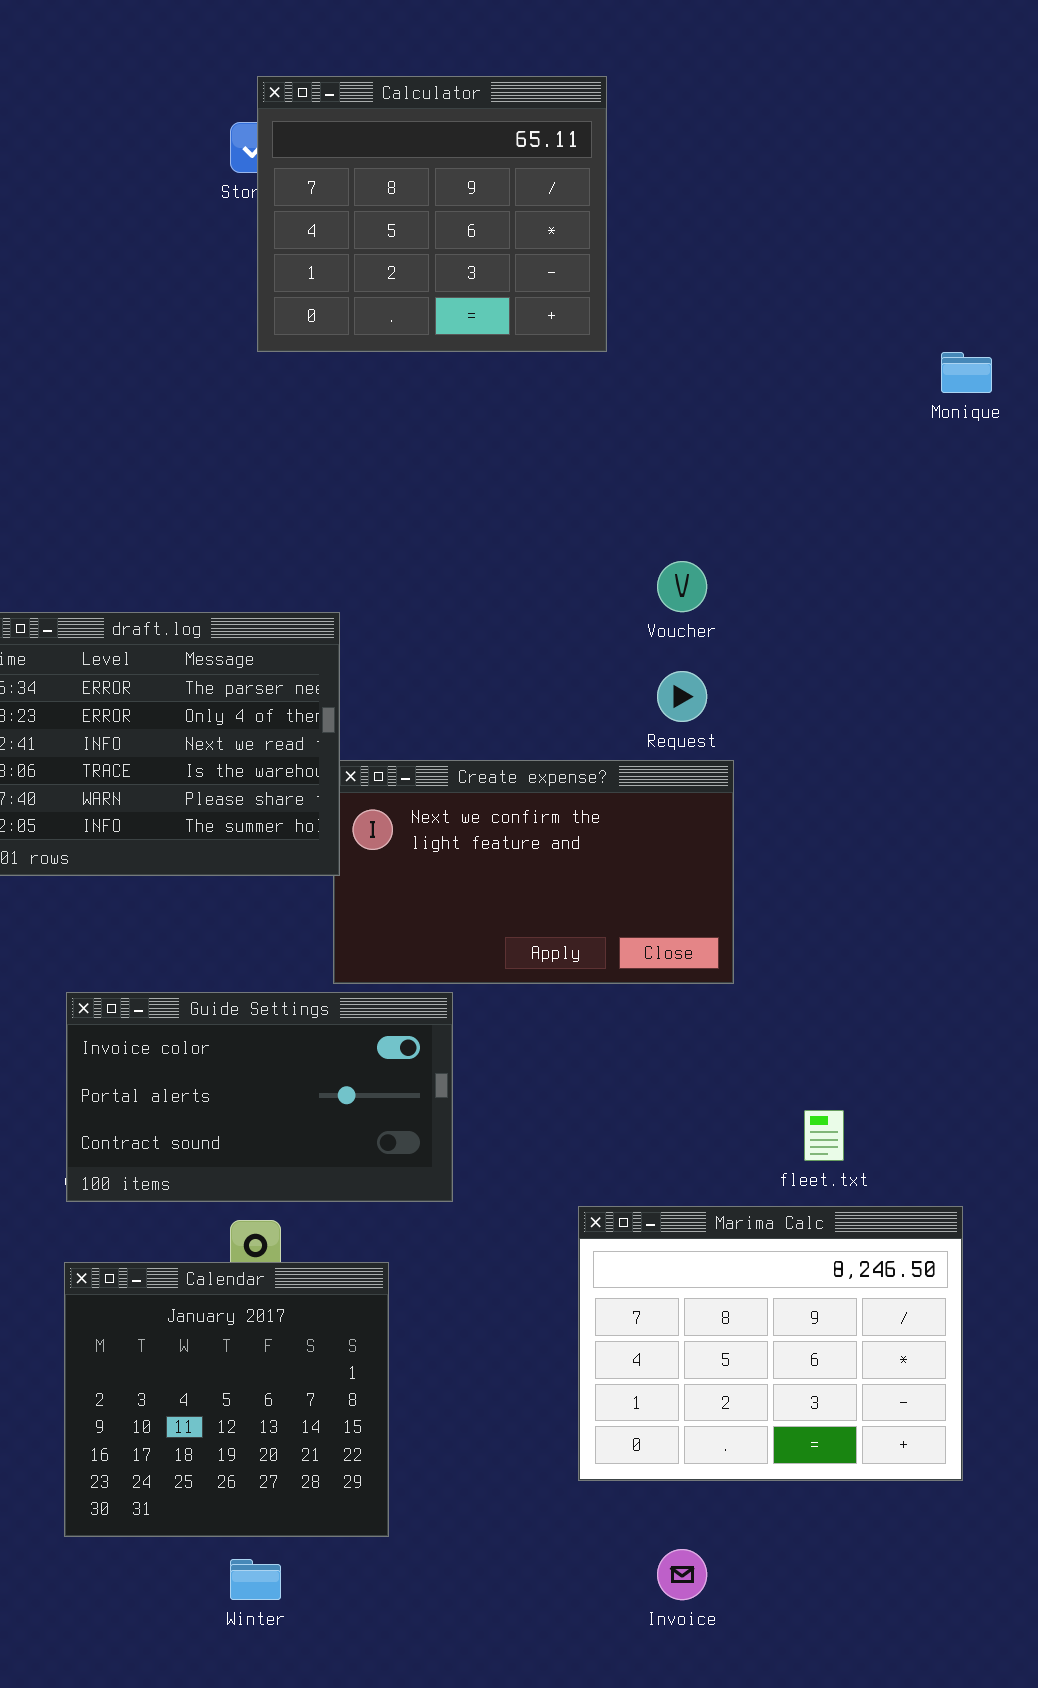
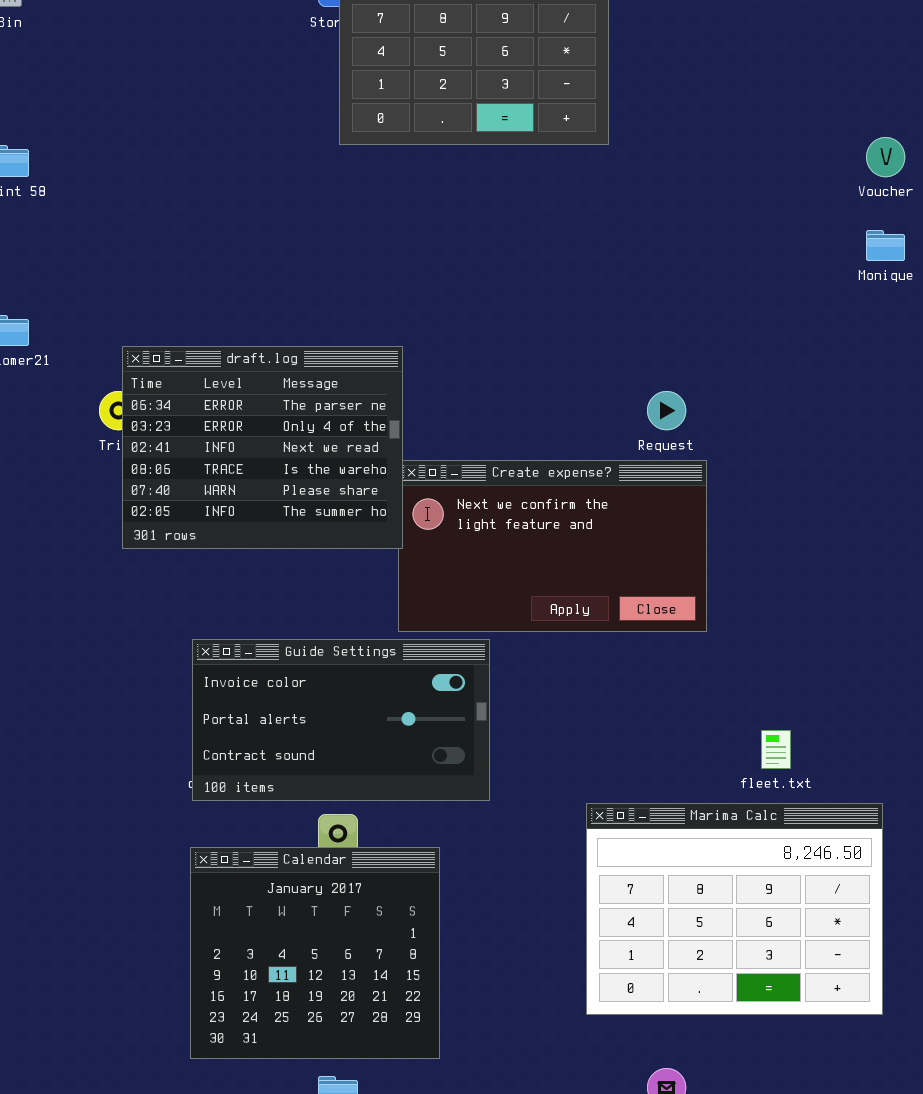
Monique: [941,352,992,393] -> [866,230,905,261], moved
Voucher: [657,561,707,612] -> [866,137,905,177], moved

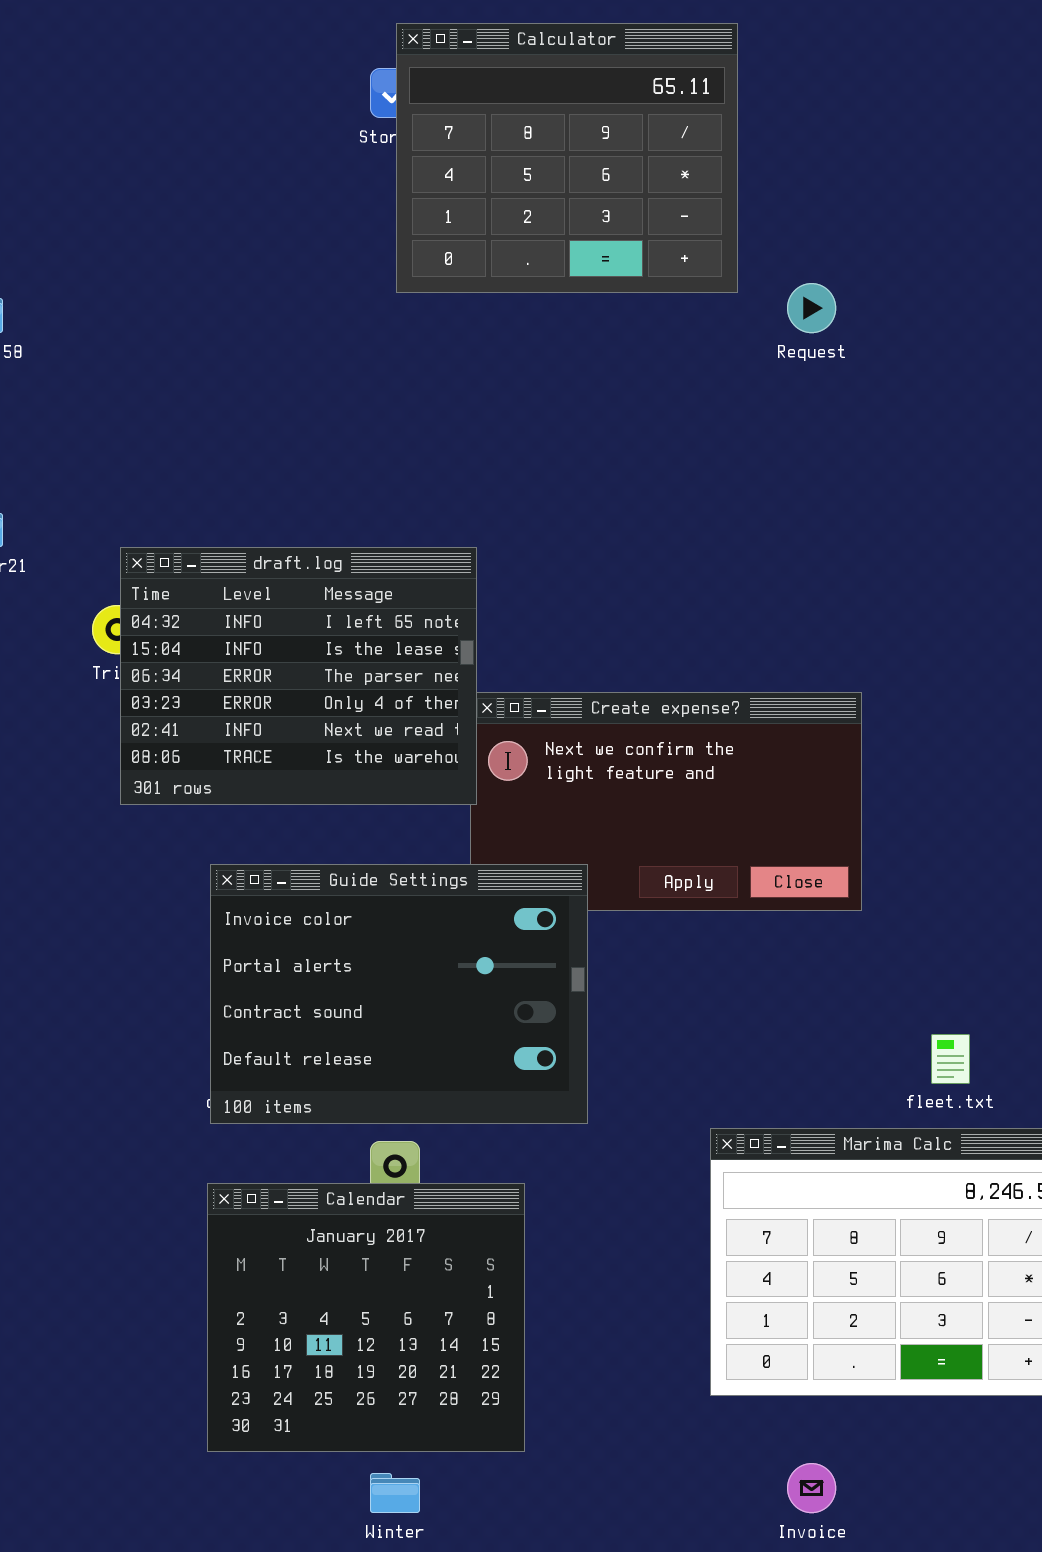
draft.log: [122,346,403,549] -> [120,547,477,805], scrolled up 2 rows
Request: [647,391,686,430] -> [787,283,836,333], moved
Guide Settings: [192,639,490,801] -> [210,864,588,1124], resized

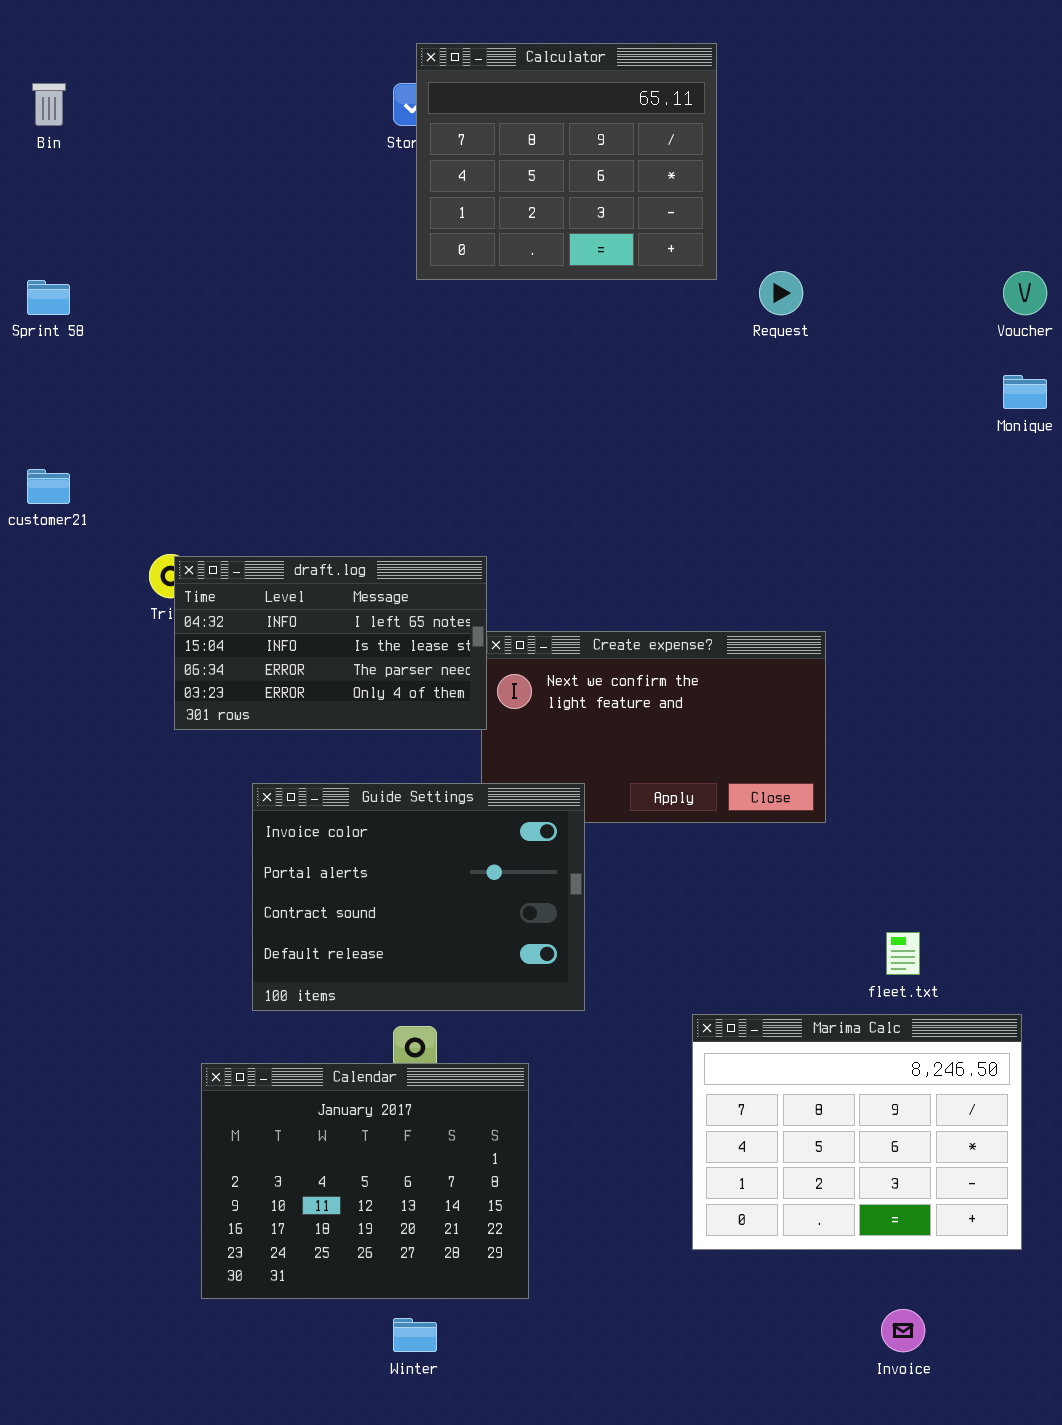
draft.log: [120,547,477,805] -> [174,556,487,730], resized
Calendar: [207,1183,525,1452] -> [201,1063,529,1299], resized
Invoice: [787,1463,836,1513] -> [881,1309,925,1352], moved

